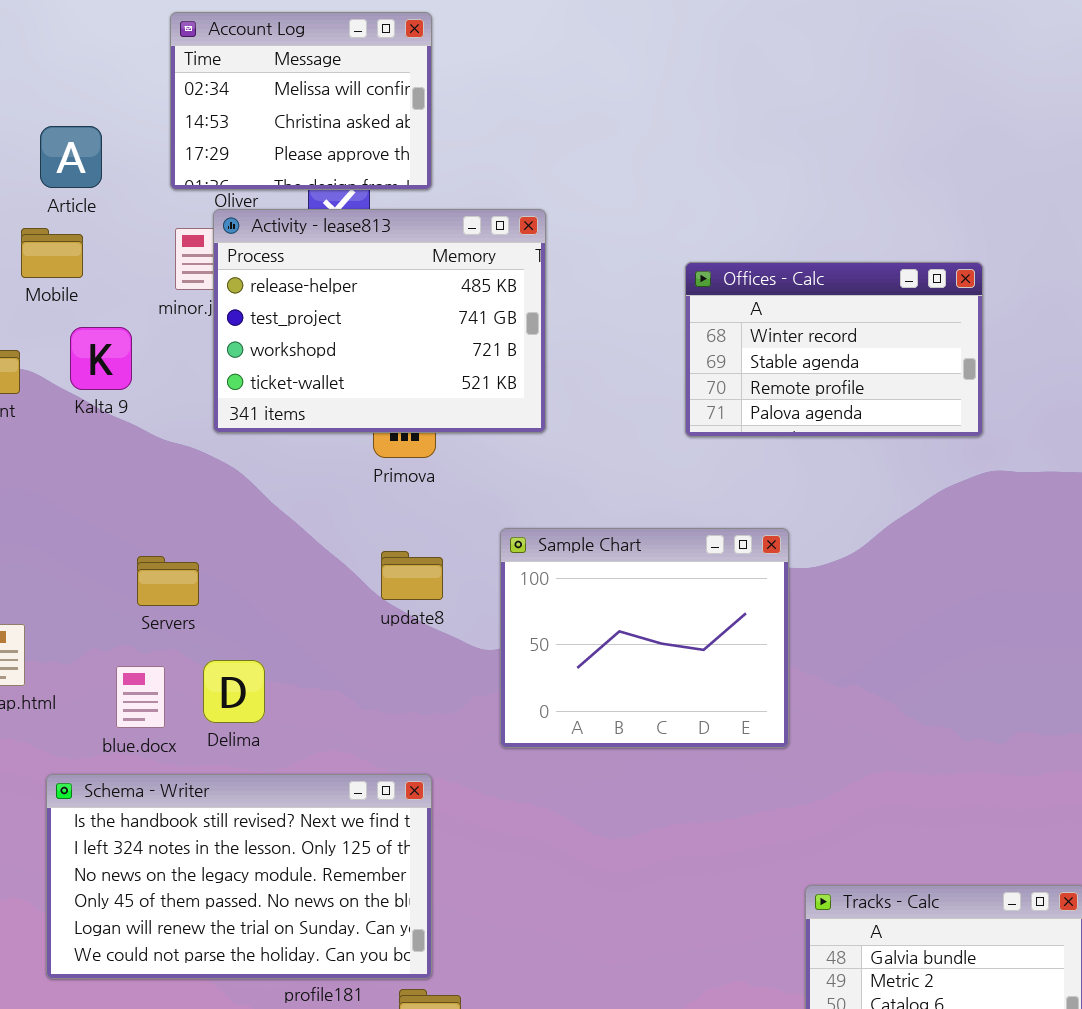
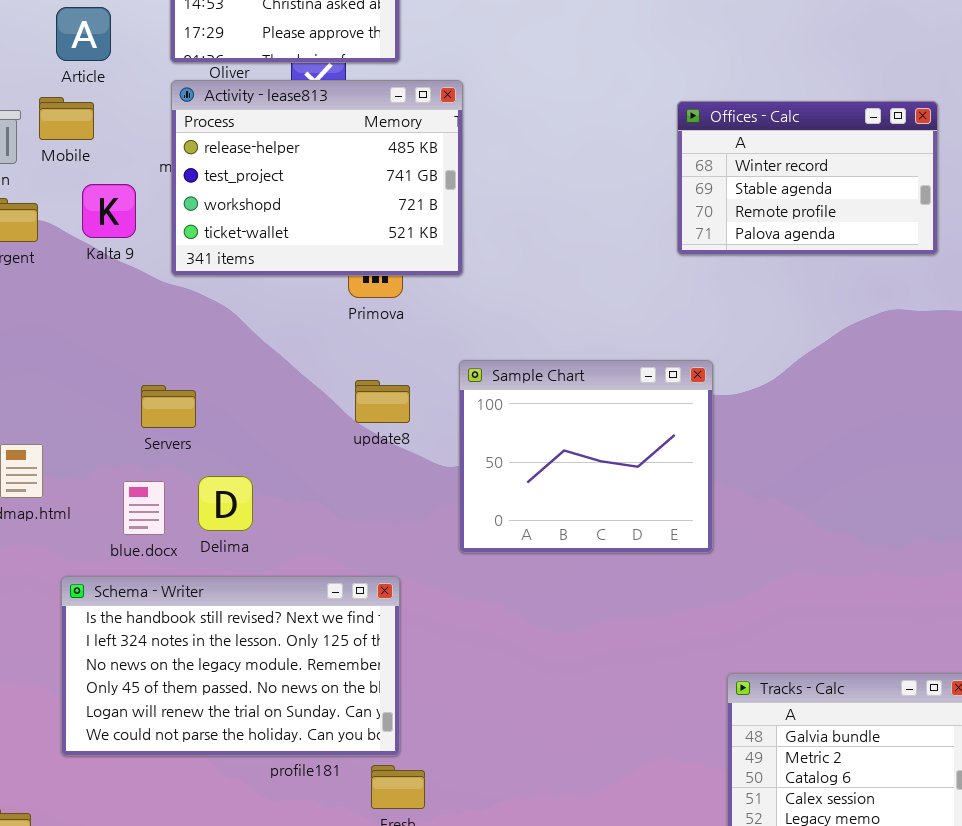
Activity - lease813: [213,209,546,433] -> [171,80,463,276], moved
Offices - Calc: [685,262,983,437] -> [677,101,938,255], moved

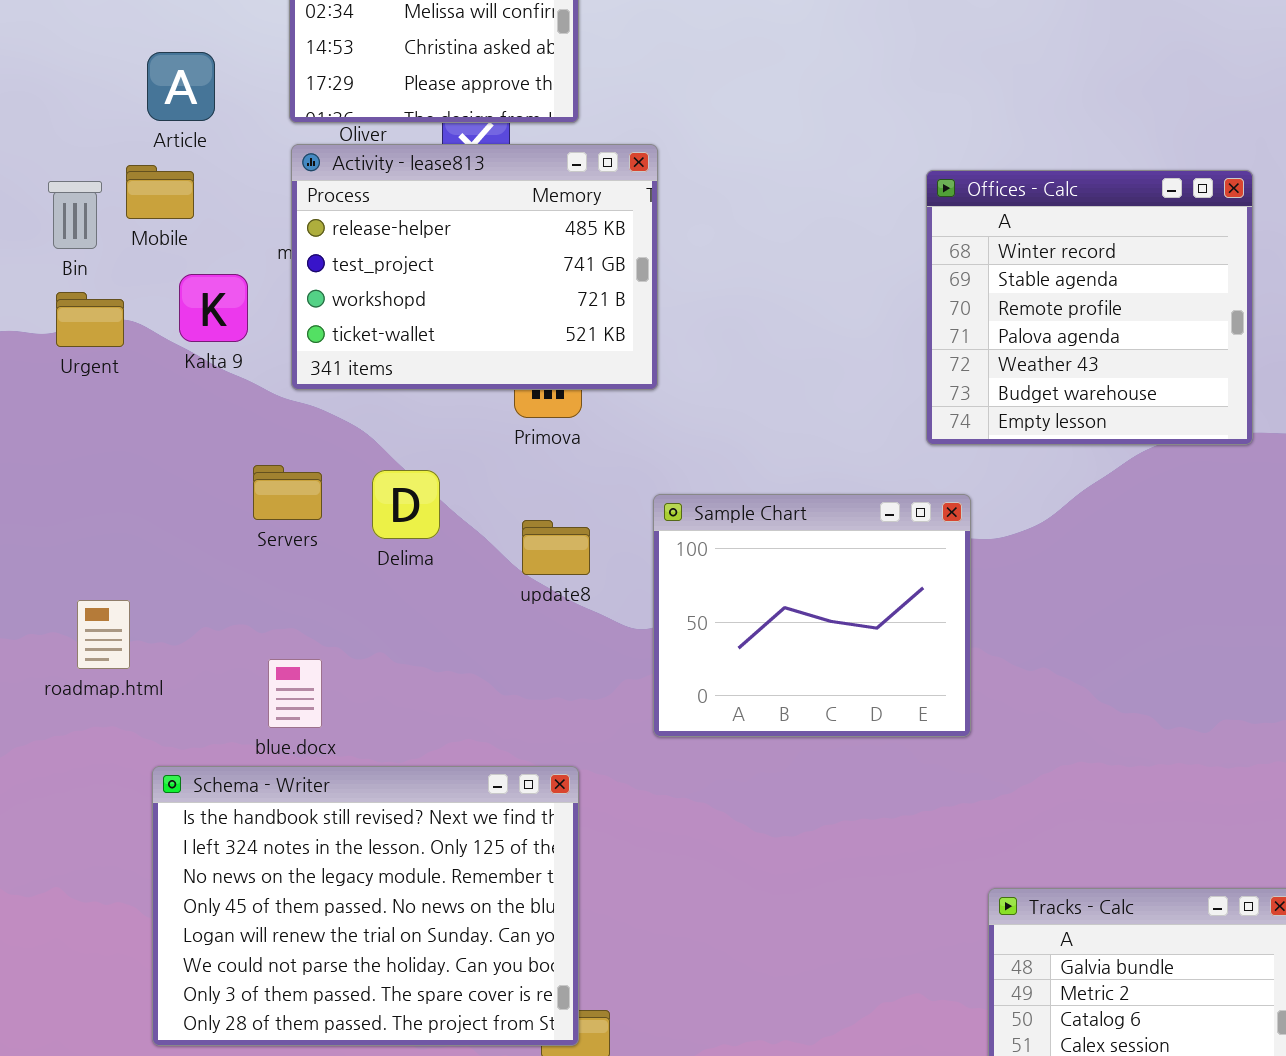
Offices - Calc: [677,101,938,255] -> [926,170,1253,445], resized
Servers: [141,385,196,428] -> [253,465,322,520], moved
Delima: [198,476,253,531] -> [372,470,440,539], moved
blue.docx: [123,481,165,535] -> [268,659,322,728], moved
Schema - Writer: [61,576,400,756] -> [152,766,579,1046], resized

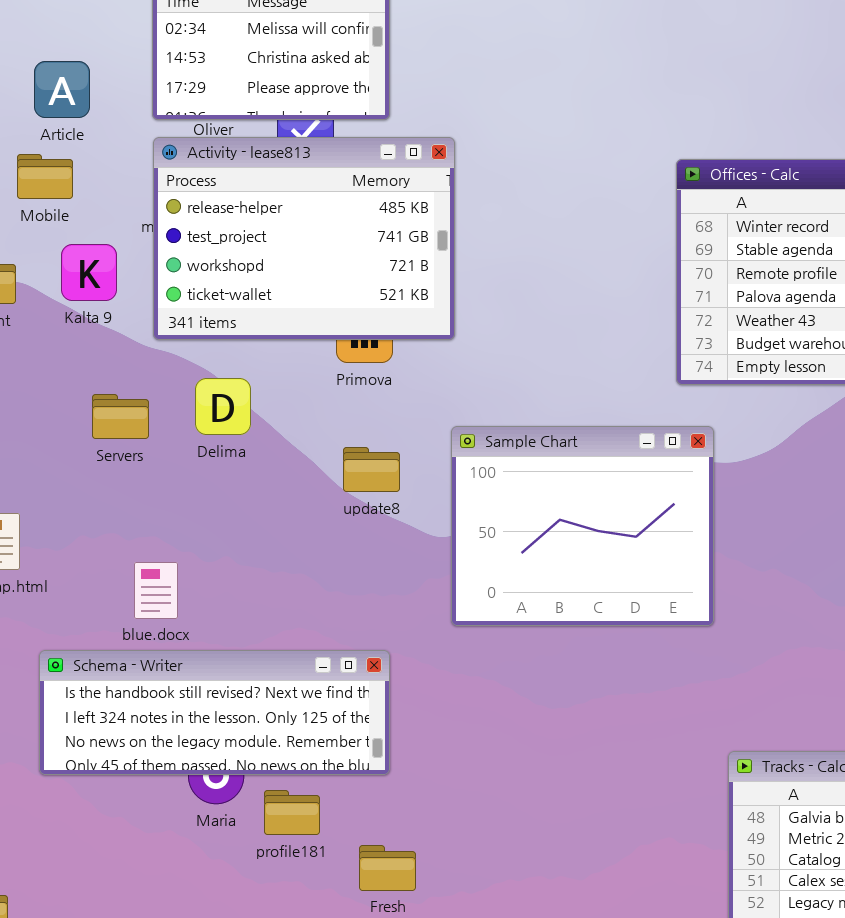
Servers: [253,465,322,520] -> [92,394,149,439], moved
Delima: [372,470,440,539] -> [195,378,251,435], moved
Schema - Writer: [152,766,579,1046] -> [39,650,390,775], resized

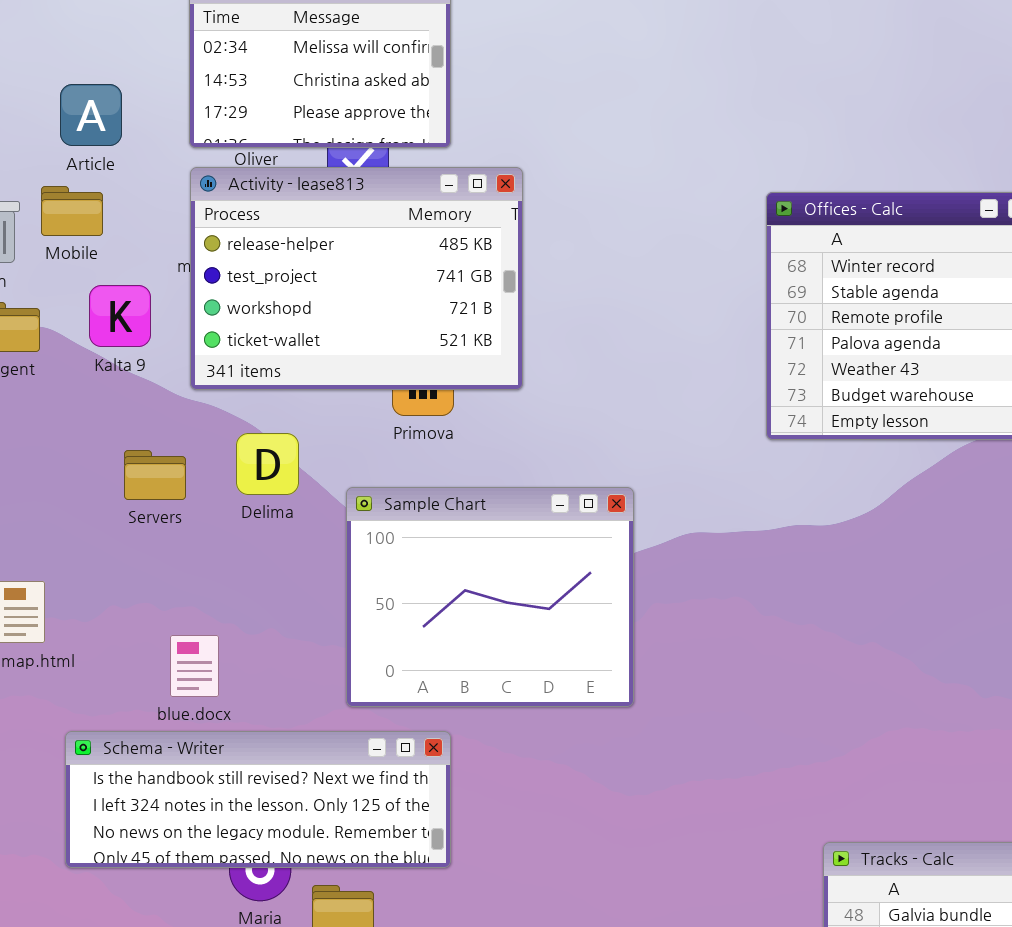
Sample Chart: [451,426,714,626] -> [346,487,634,707], moved

